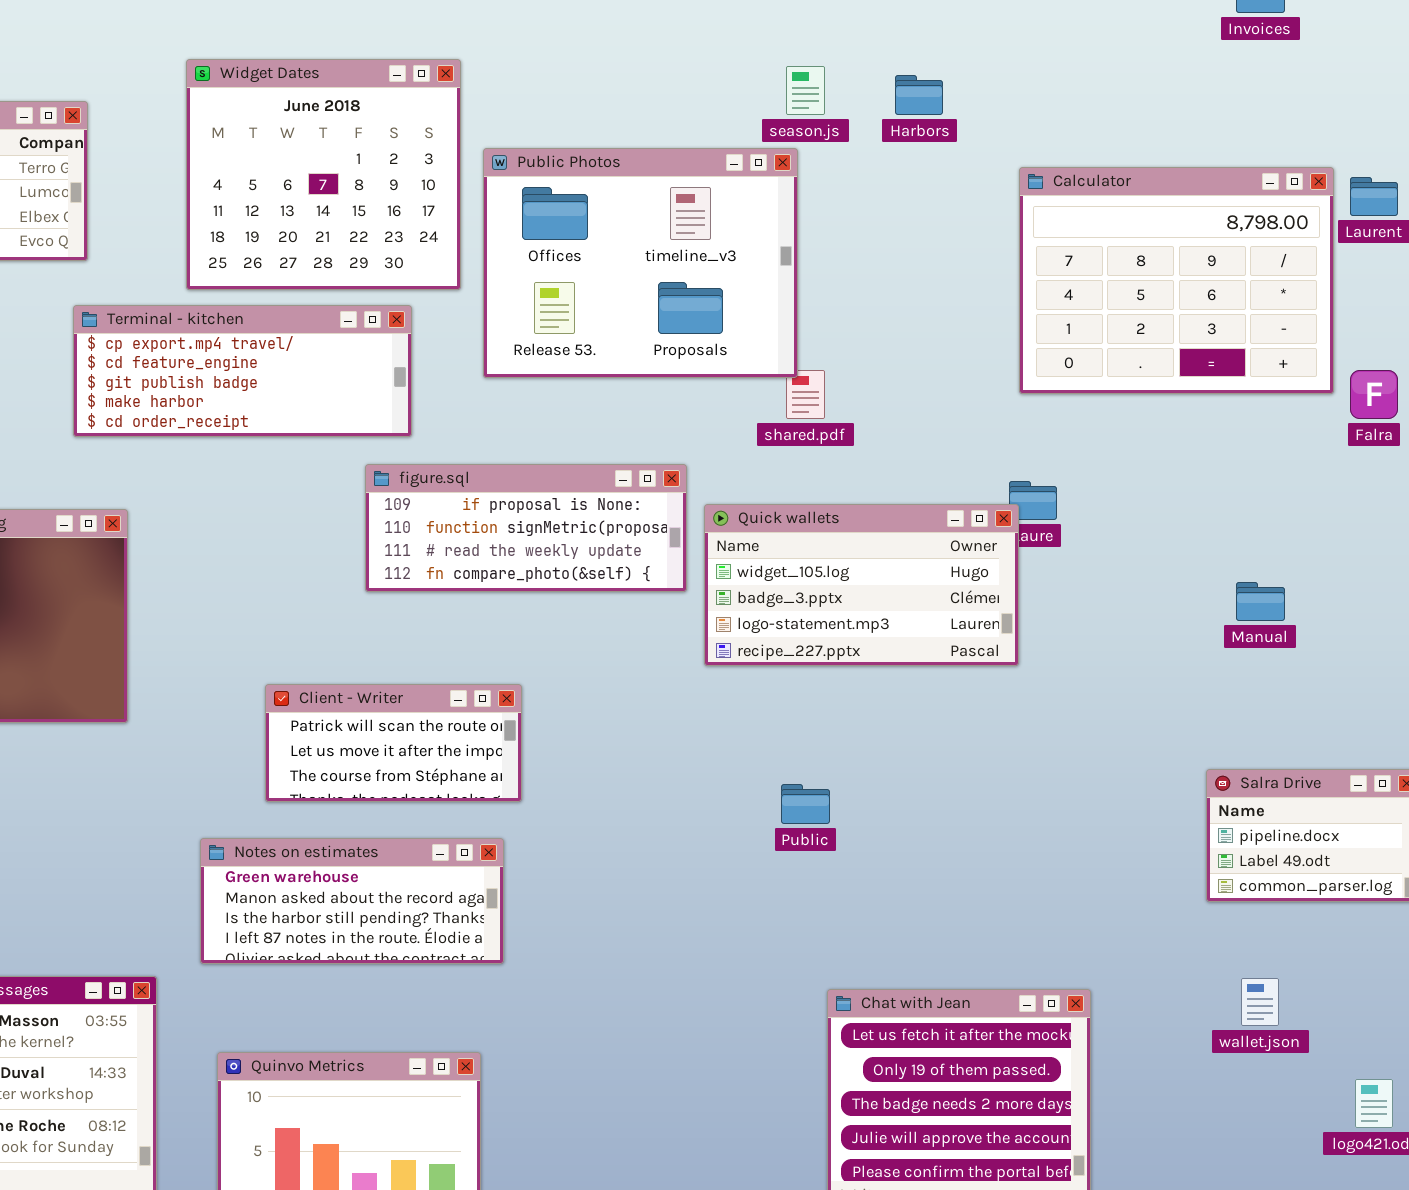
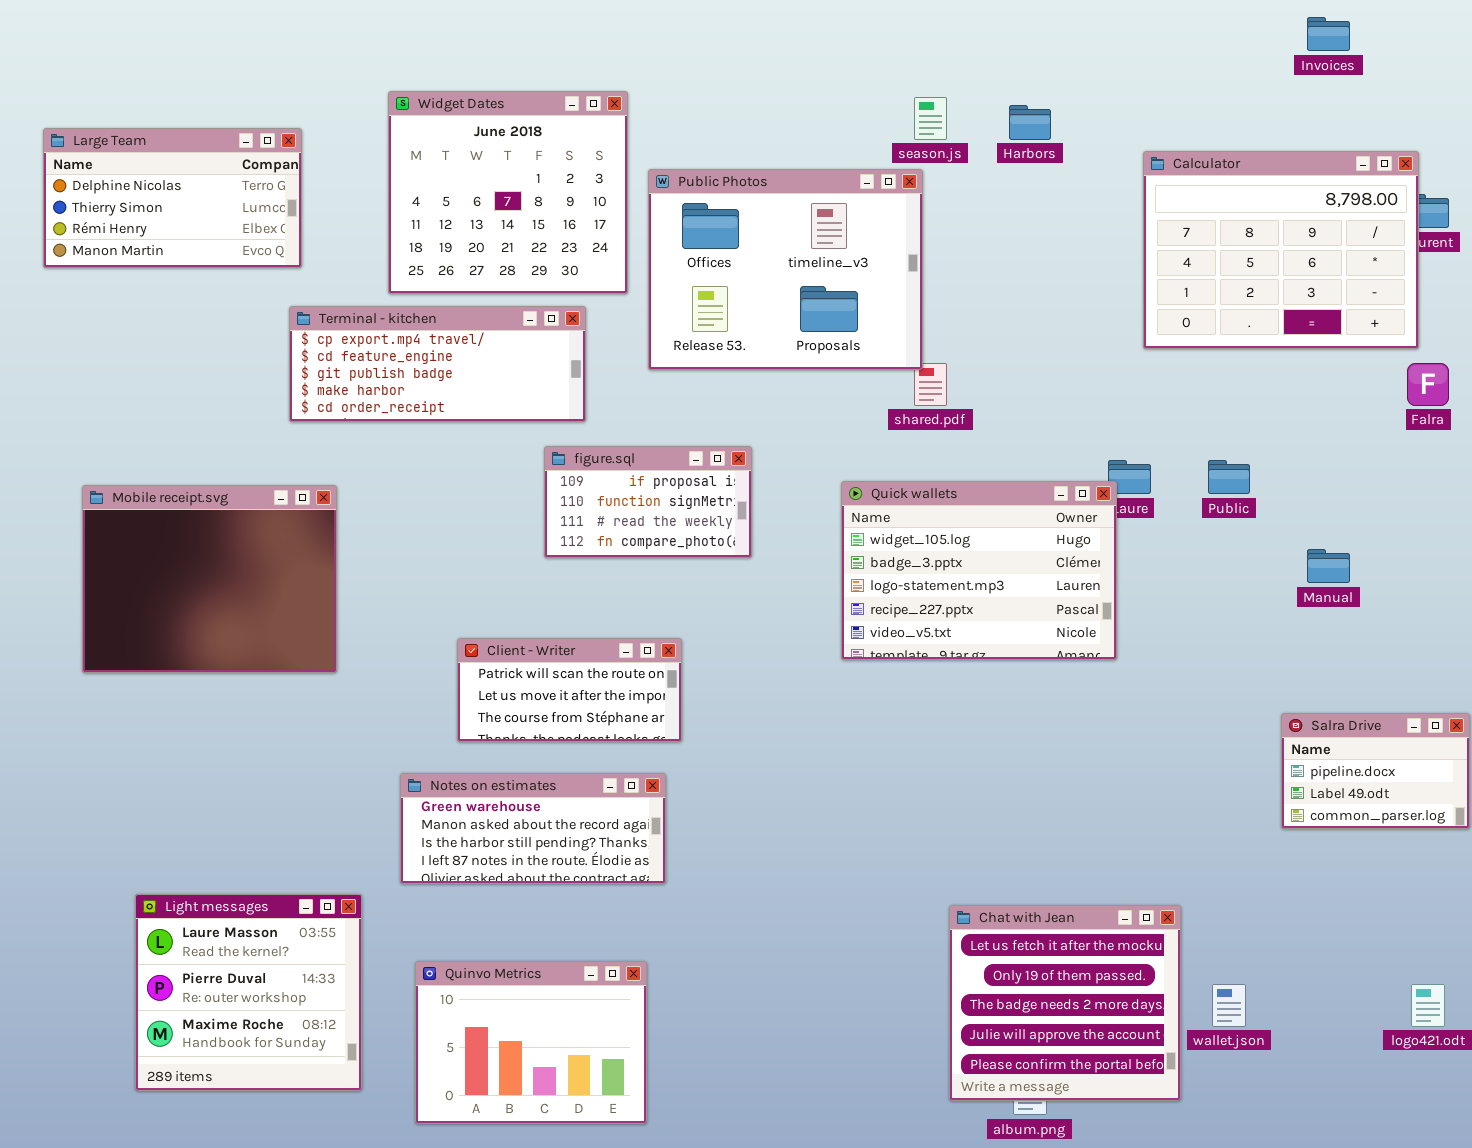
Calculator: [1019,167,1334,394] -> [1143,151,1419,349], moved
figure.sql: [365,464,687,592] -> [544,446,752,558], resized
Quick wallets: [704,504,1019,666] -> [841,481,1117,660], resized
Public: [781,784,830,824] -> [1208,460,1250,494], moved
wallet.json: [1241,978,1279,1026] -> [1212,984,1246,1027], moved

